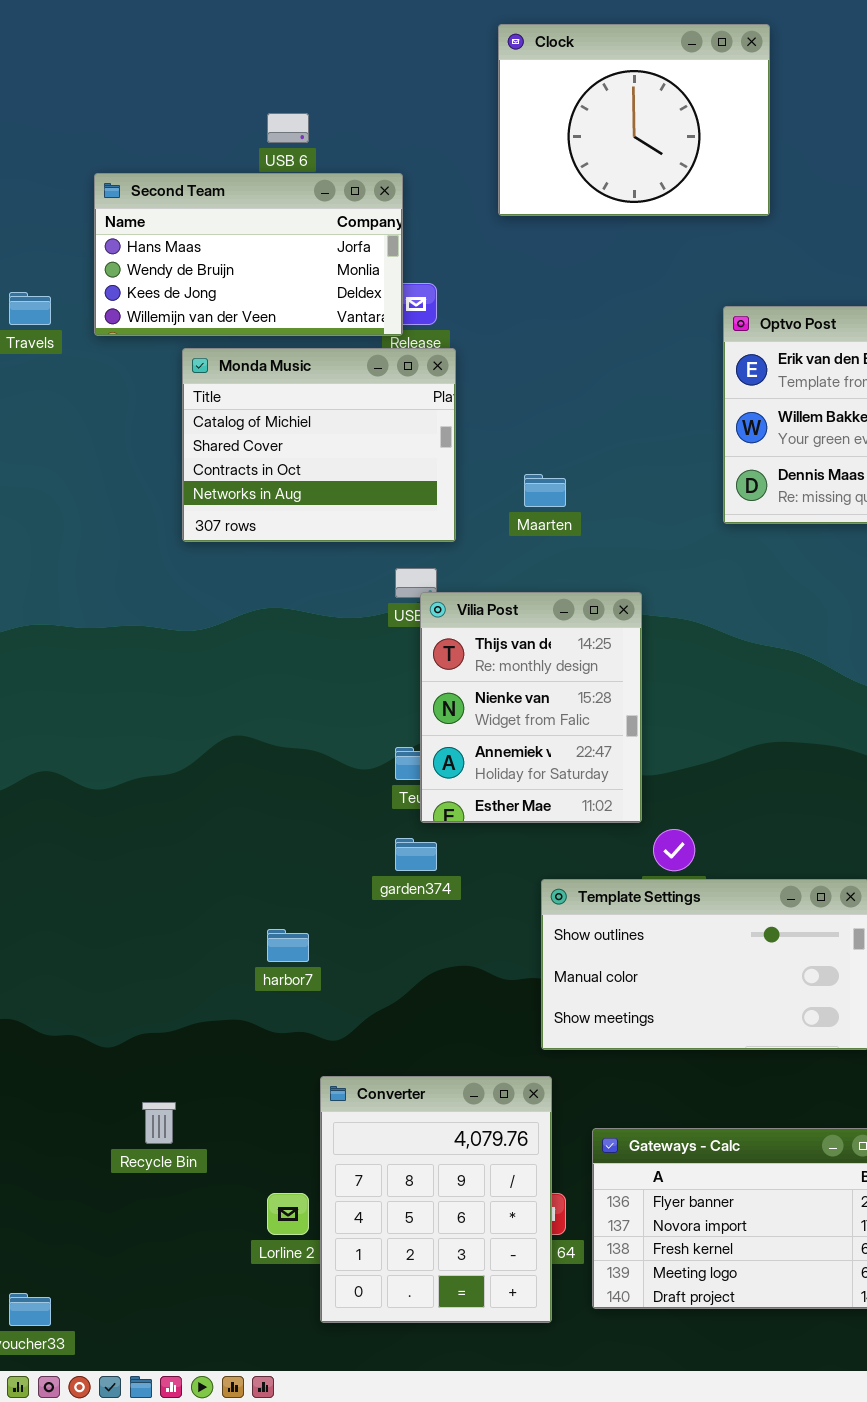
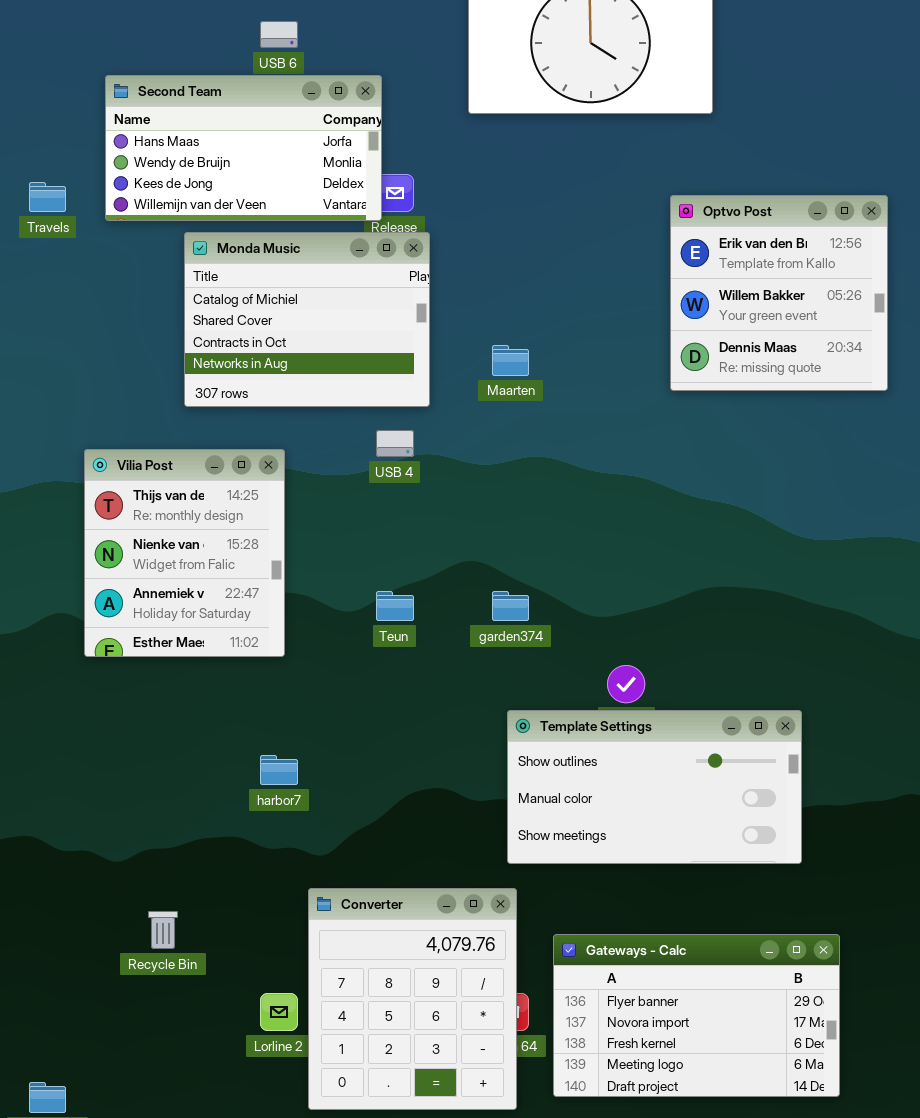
Vilia Post: [420,592,642,823] -> [84,449,285,657], moved
garden374: [395,838,437,871] -> [492,591,529,621], moved

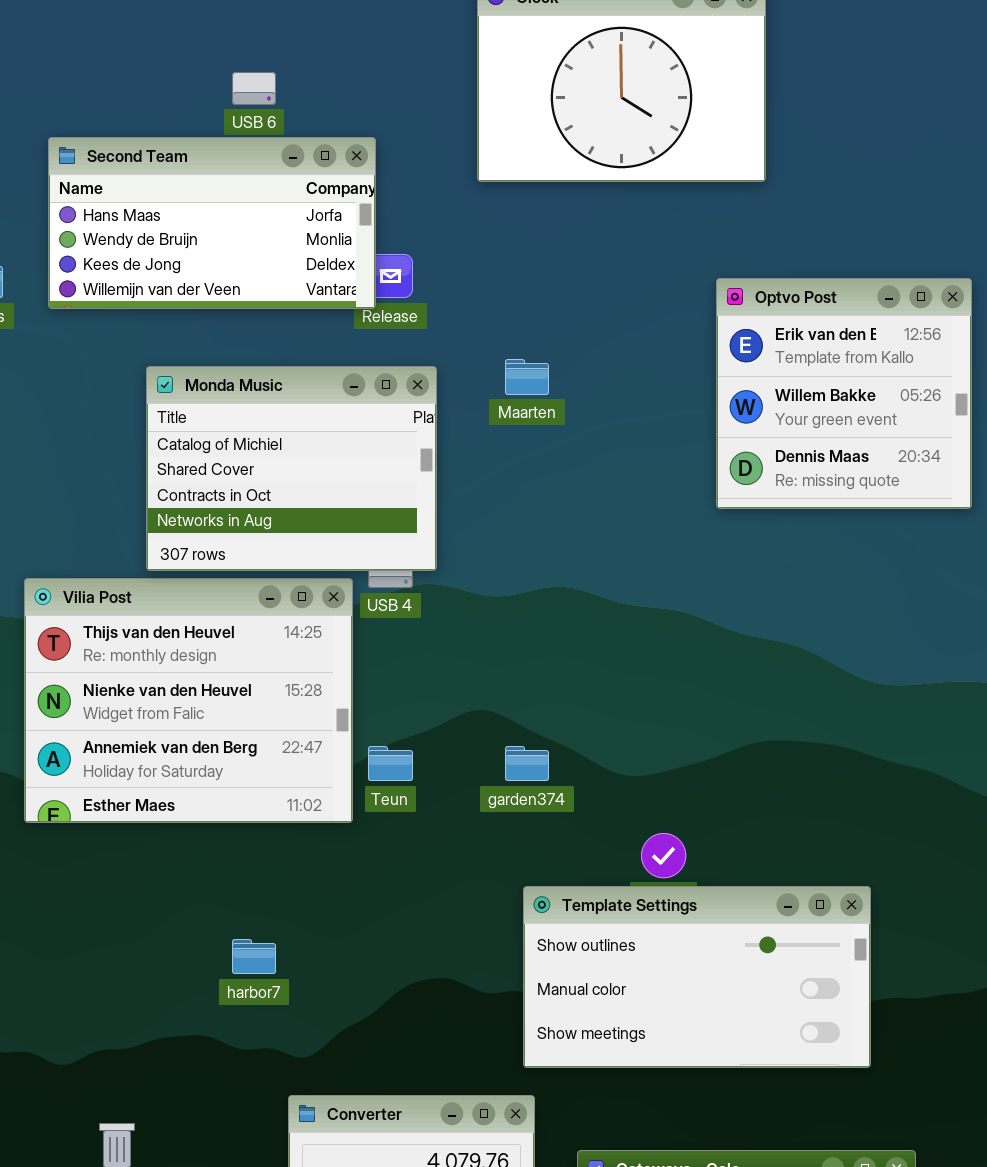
Monda Music: [184,232,430,407] -> [146,366,437,571], moved
Maarten: [492,345,529,376] -> [505,359,549,395], moved
Vilia Post: [84,449,285,657] -> [24,578,353,823], resized

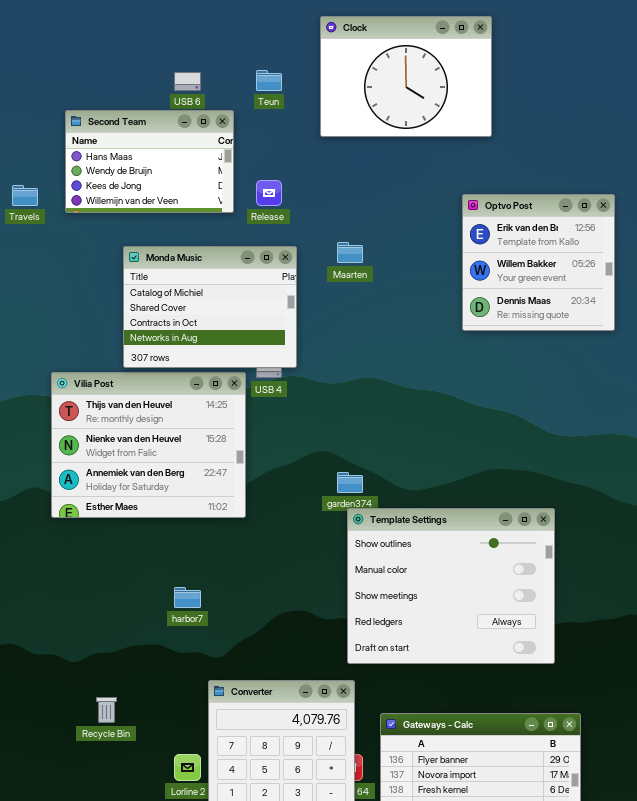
Second Team: [48,137,376,309] -> [65,110,234,213], resized
Teun: [368,746,413,781] -> [256,70,282,91], moved
Template Settings: [523,886,871,1068] -> [347,508,555,664], resized

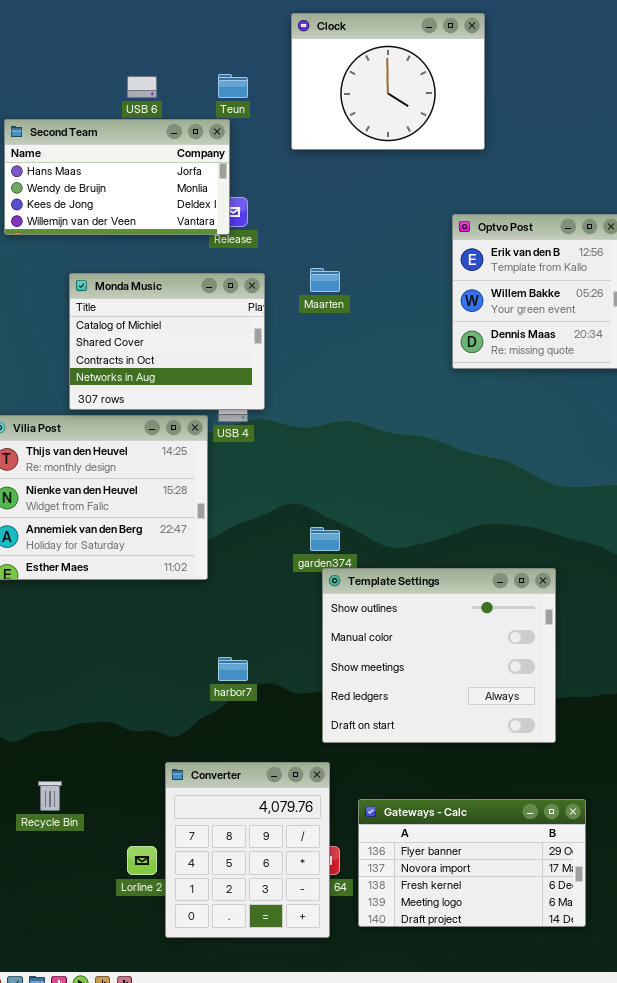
Second Team: [65,110,234,213] -> [4,119,230,235], resized
harbor7: [174,587,201,608] -> [218,657,248,681], moved

